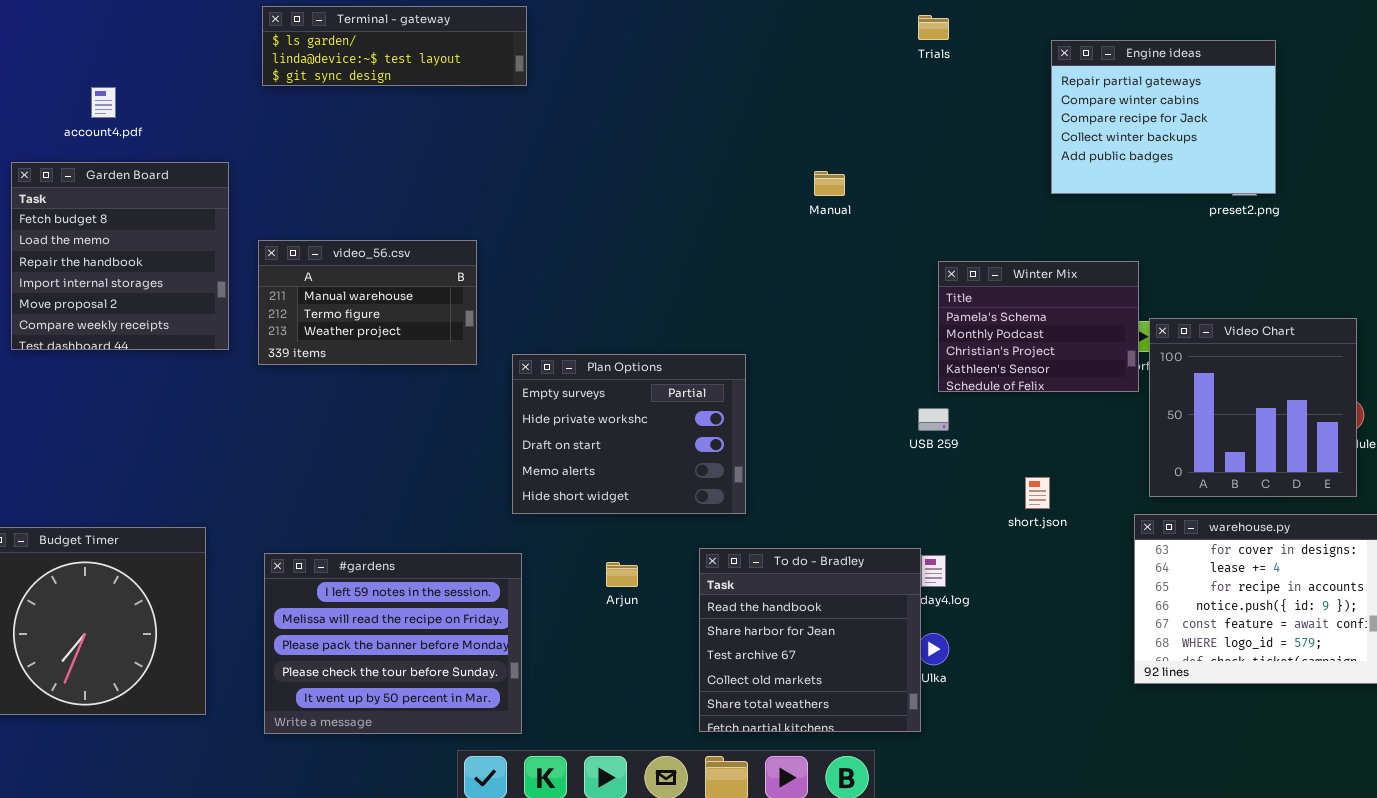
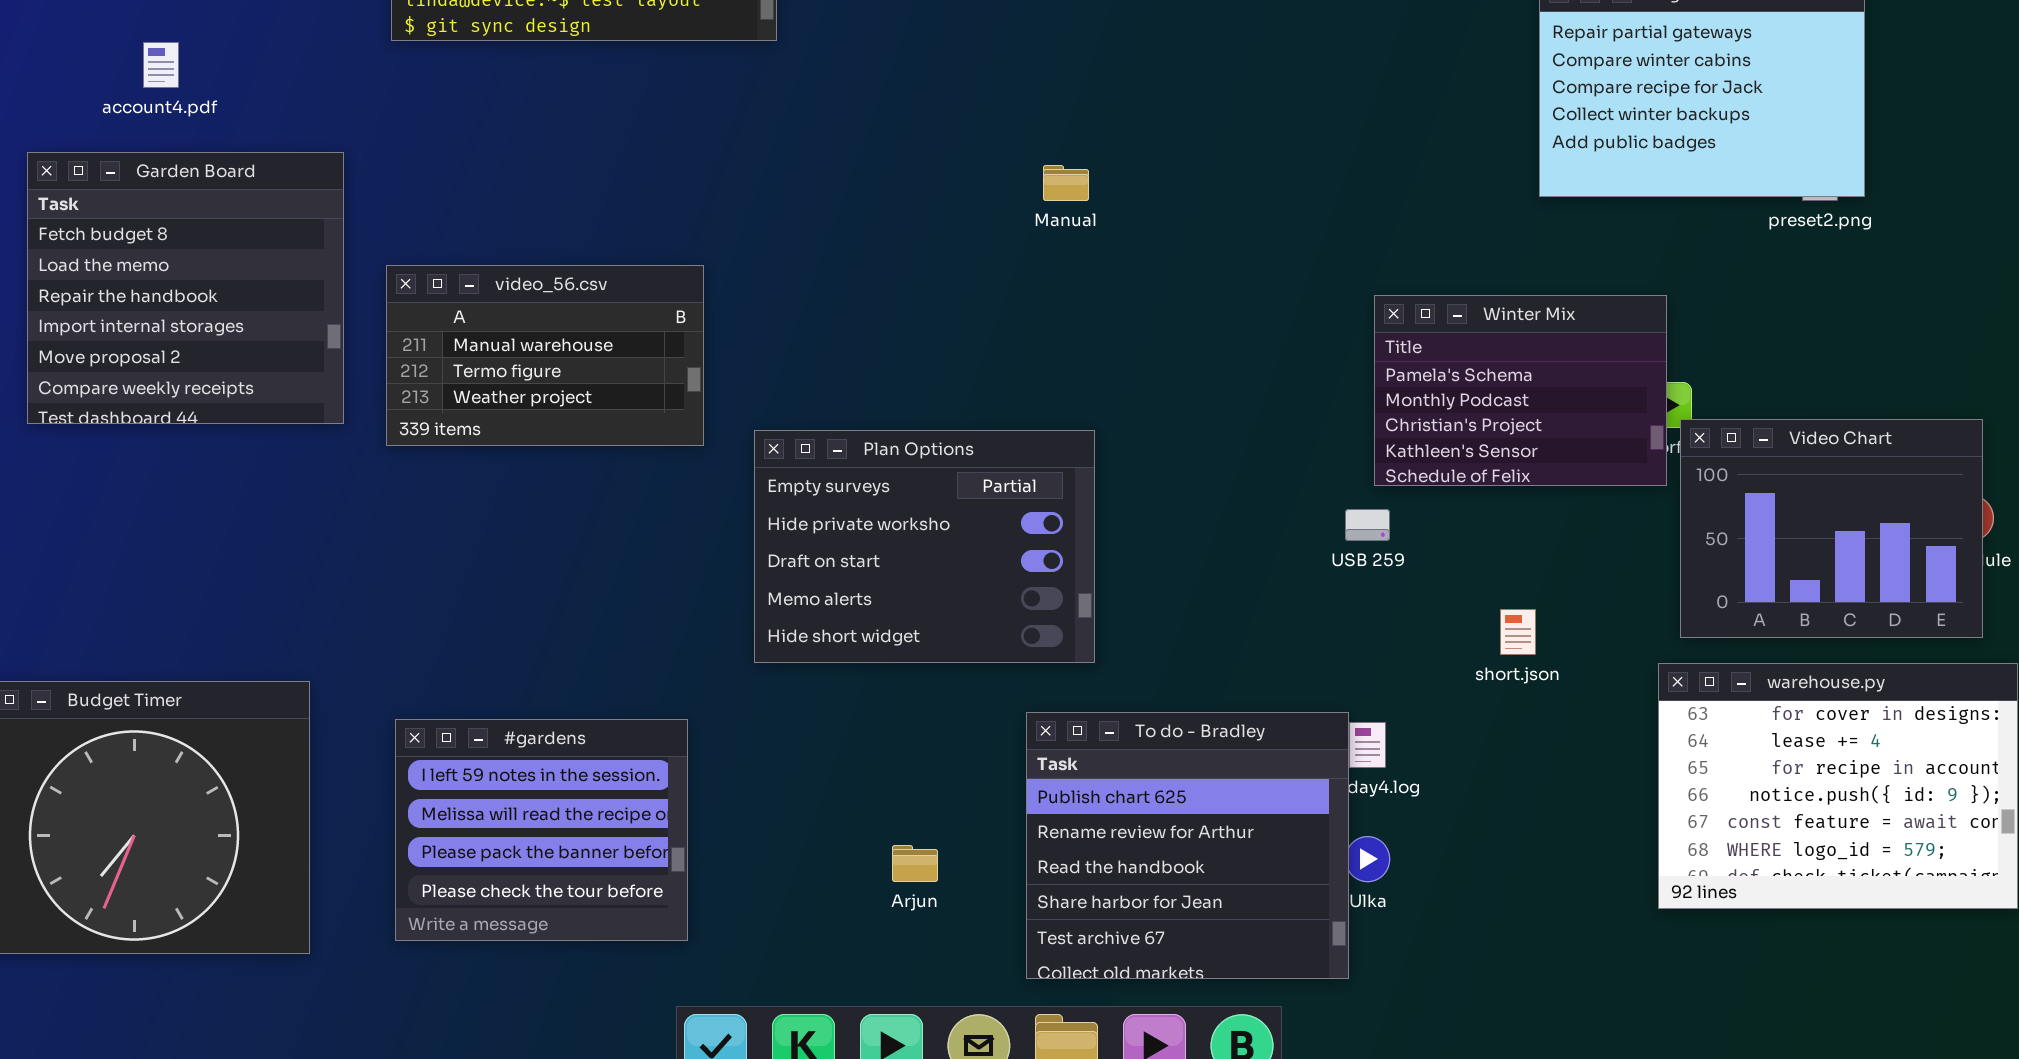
Manual: [814,171,845,196] -> [1043,165,1089,201], moved
Video Chart: [1149,318,1357,497] -> [1680,419,1983,638], resized
To do - Bradley: [699,548,921,732] -> [1026,712,1349,979], scrolled up 2 rows
#gardens: [264,553,522,734] -> [395,719,688,941], resized
Arjun: [606,562,638,587] -> [892,845,938,882], moved

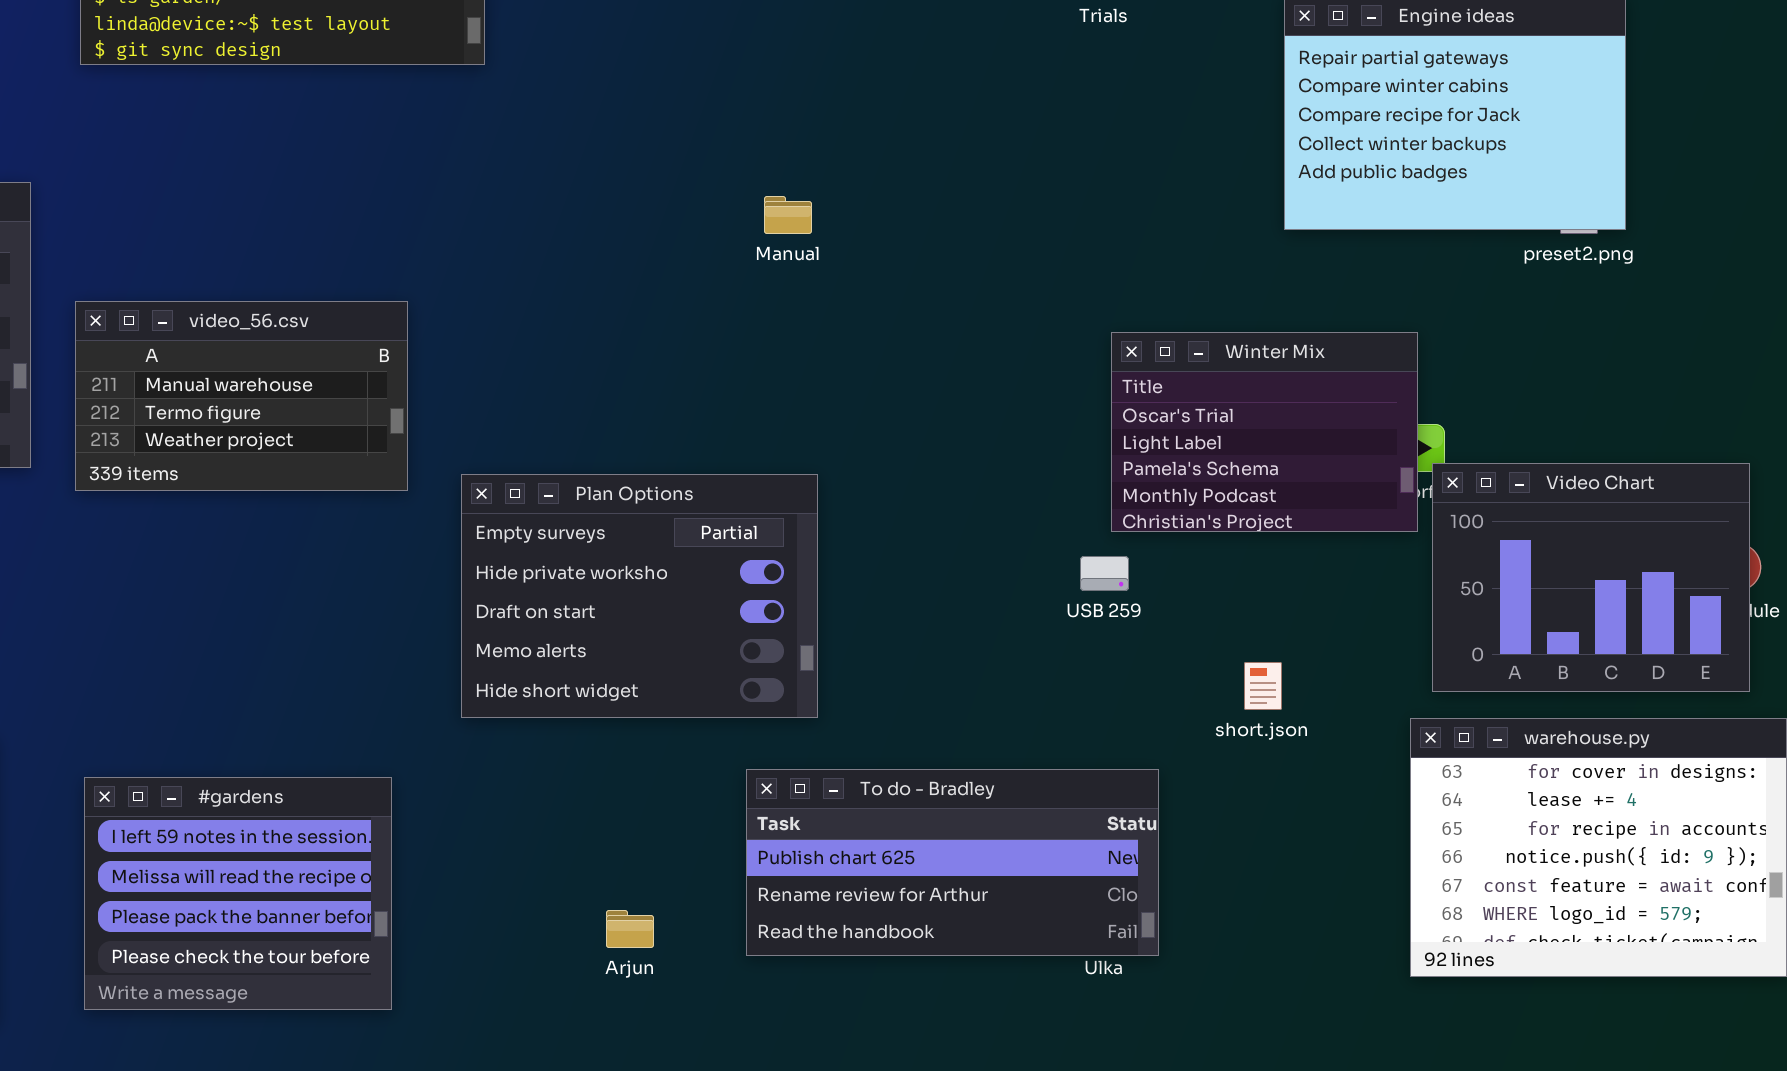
Winter Mix: [1374,295,1667,486] -> [1111,332,1418,532], scrolled up 2 rows
To do - Bradley: [1026,712,1349,979] -> [746,769,1159,956], resized

